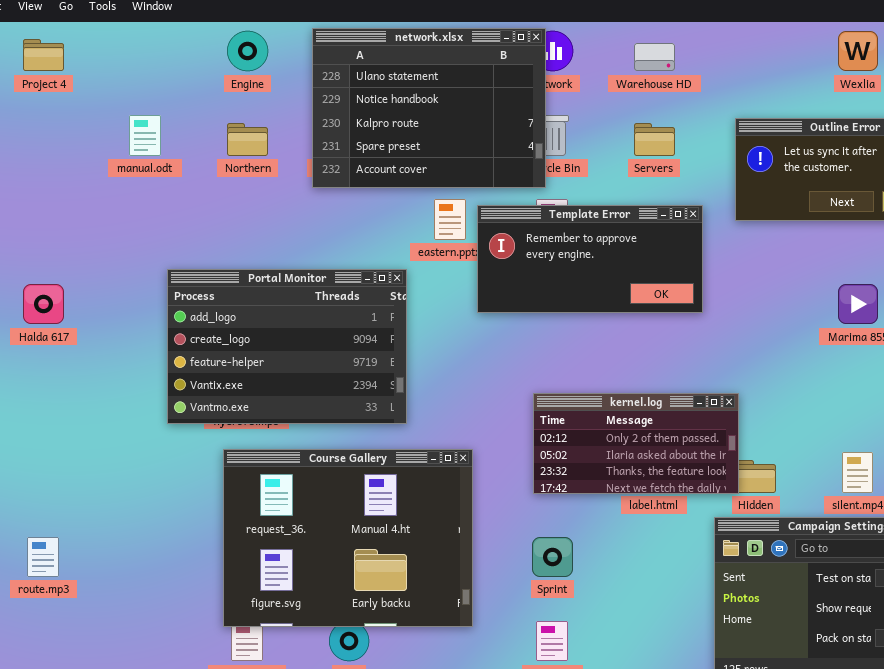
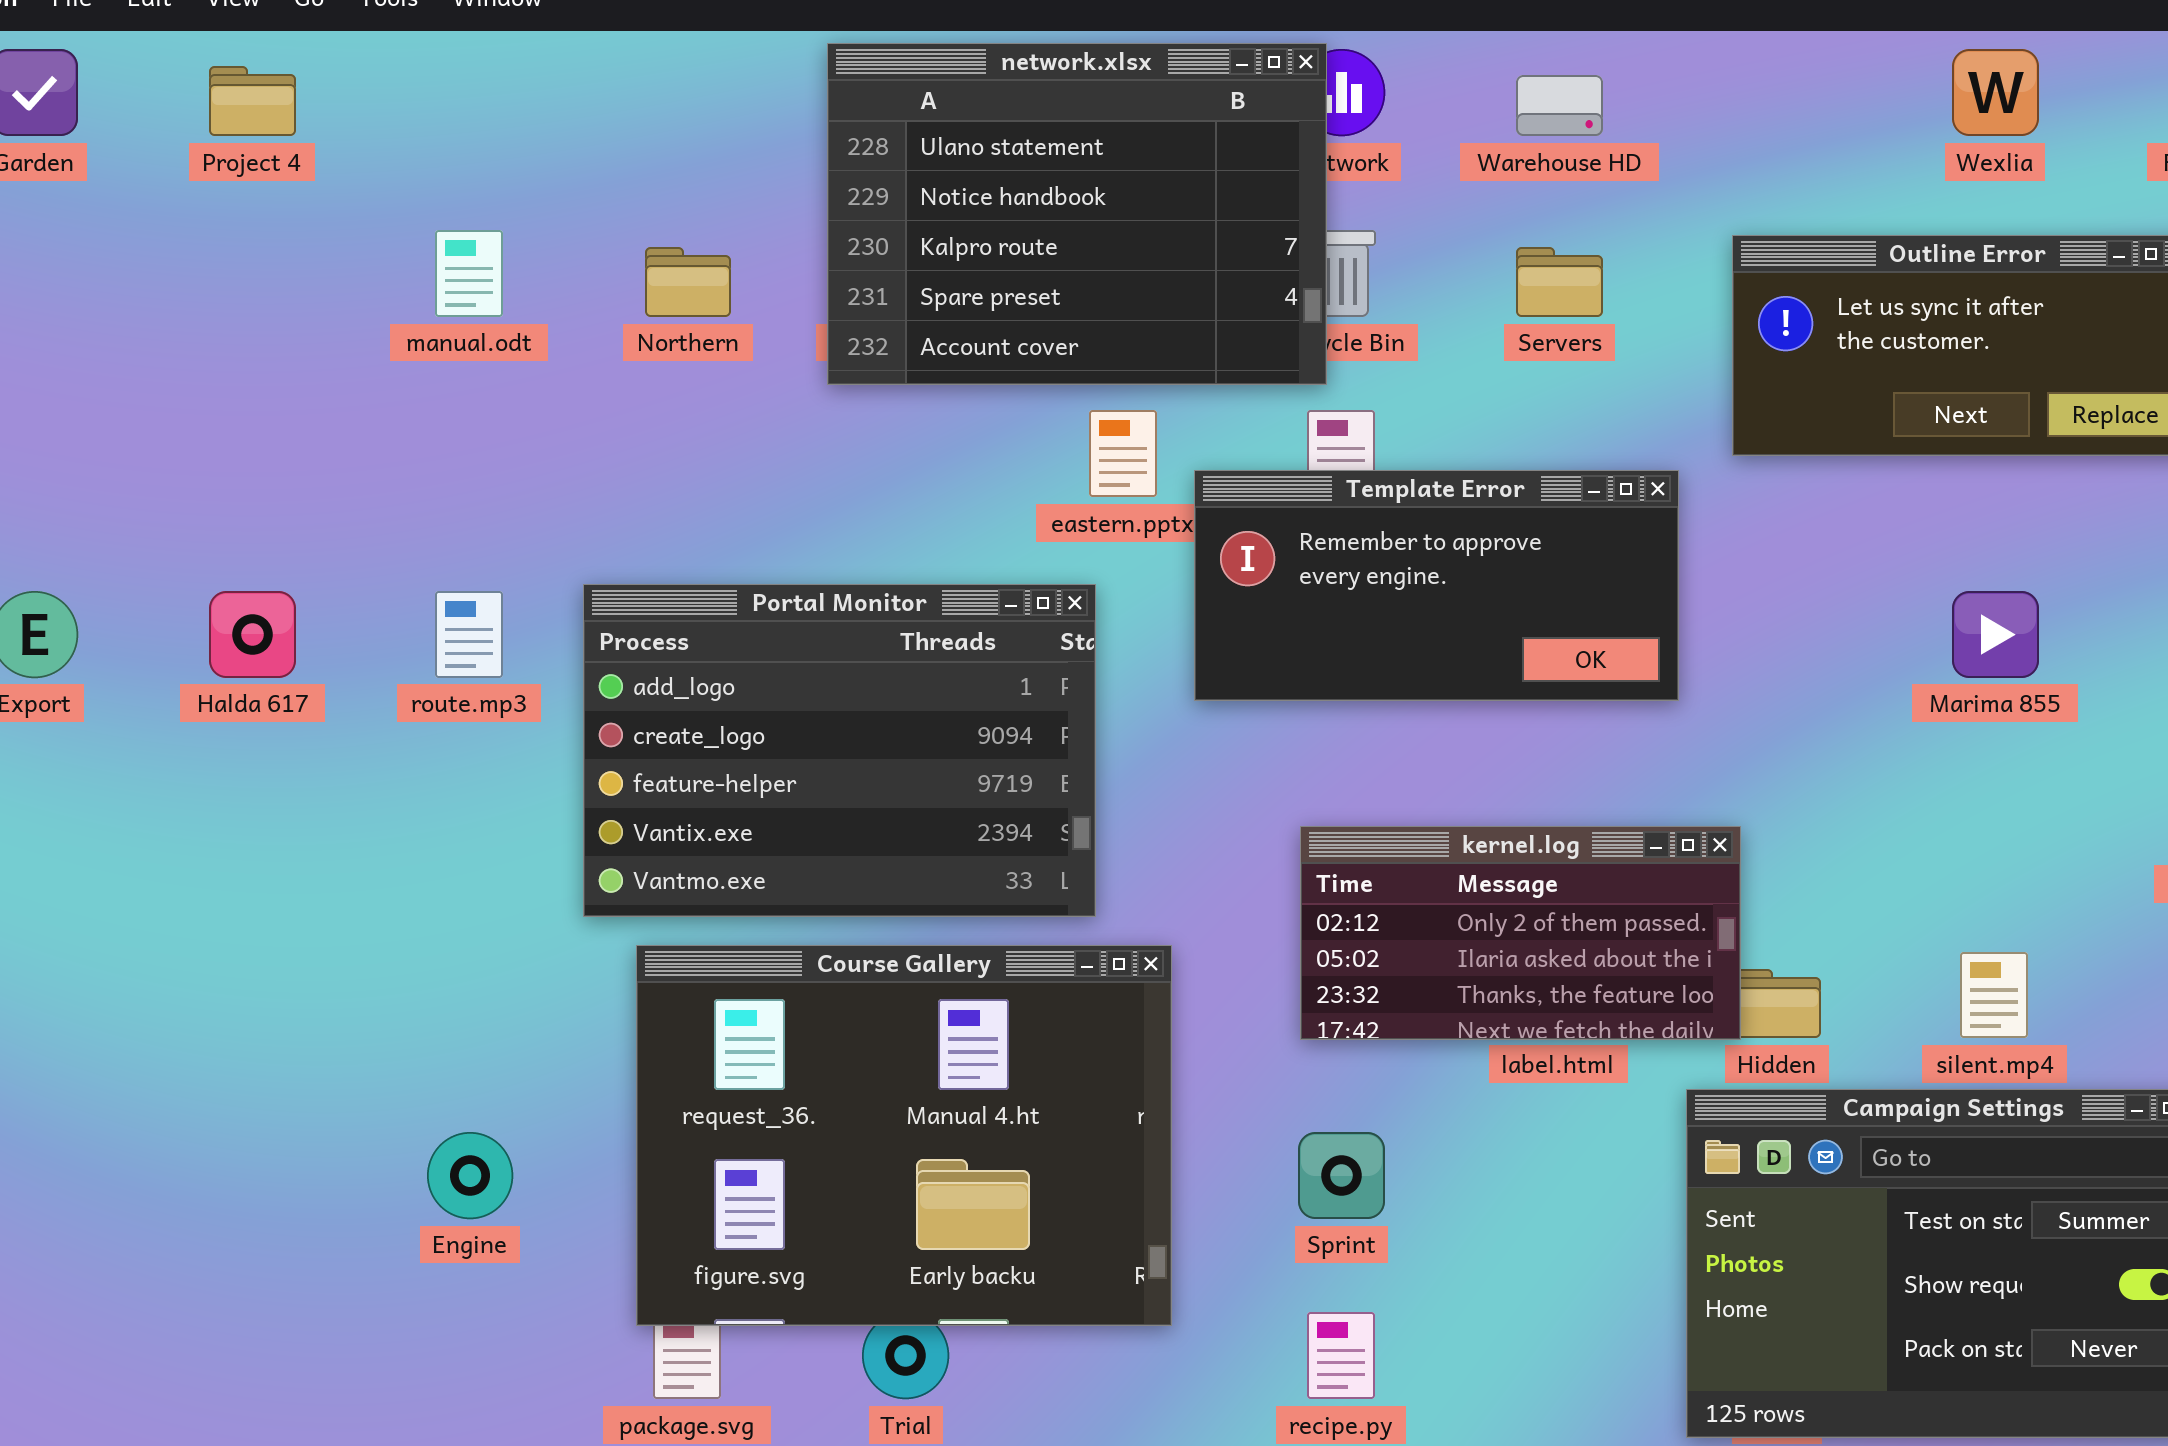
Engine: [227,31,268,71] -> [427,1132,513,1219], moved
Template Error: [477,205,703,313] -> [1194,470,1679,701], moved
Portal Monitor: [167,269,407,424] -> [583,584,1096,917], moved
route.mp3: [27,537,59,577] -> [435,591,503,678], moved

